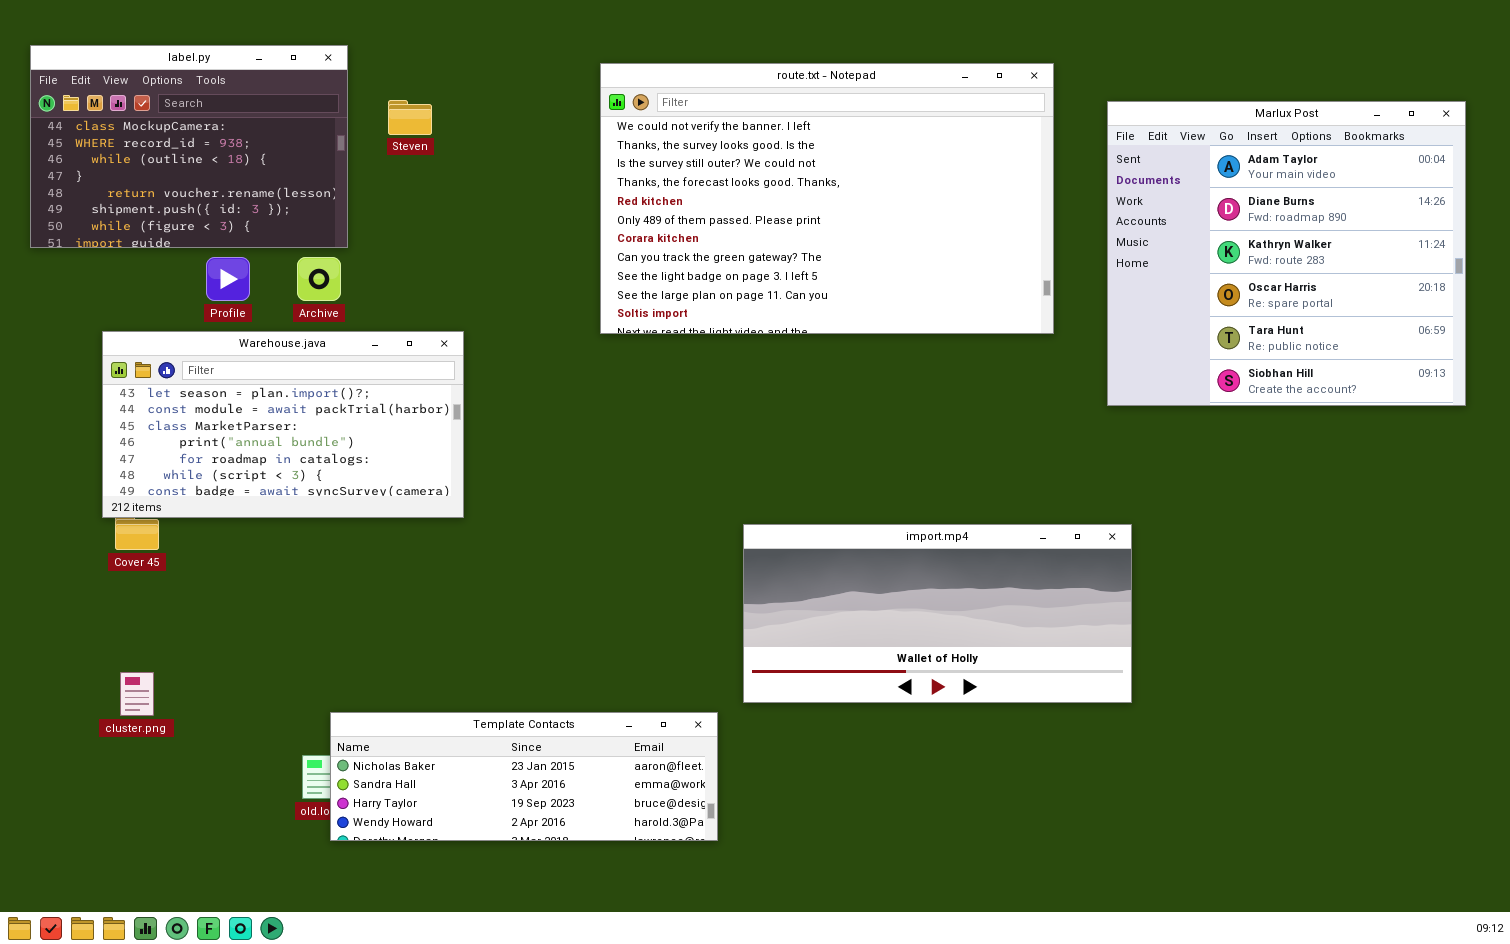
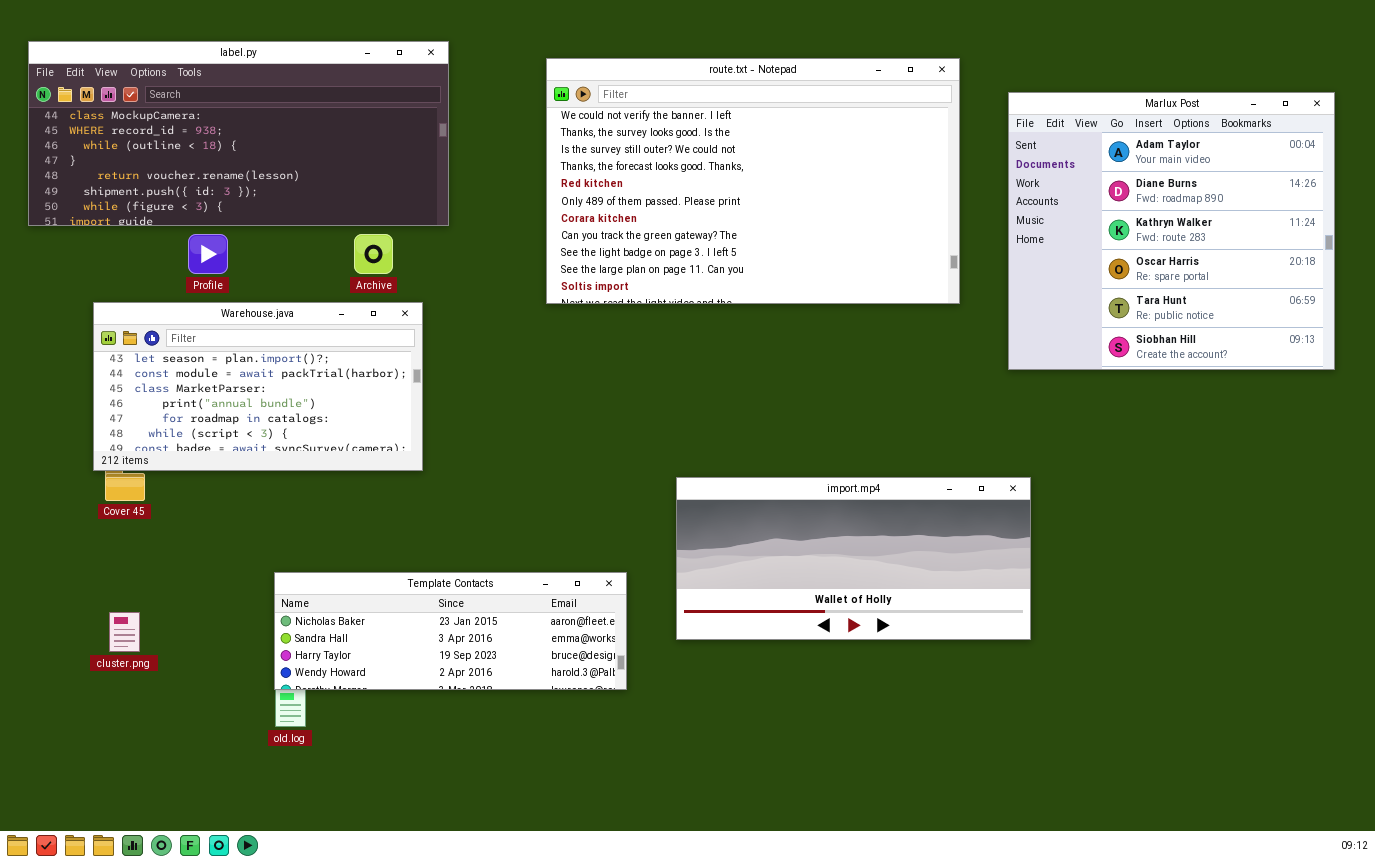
label.py: [30,45,348,248] -> [28,41,449,226], resized
Archive: [297,257,341,301] -> [354,234,393,274], moved
Template Contacts: [330,712,718,841] -> [274,572,627,690], moved

